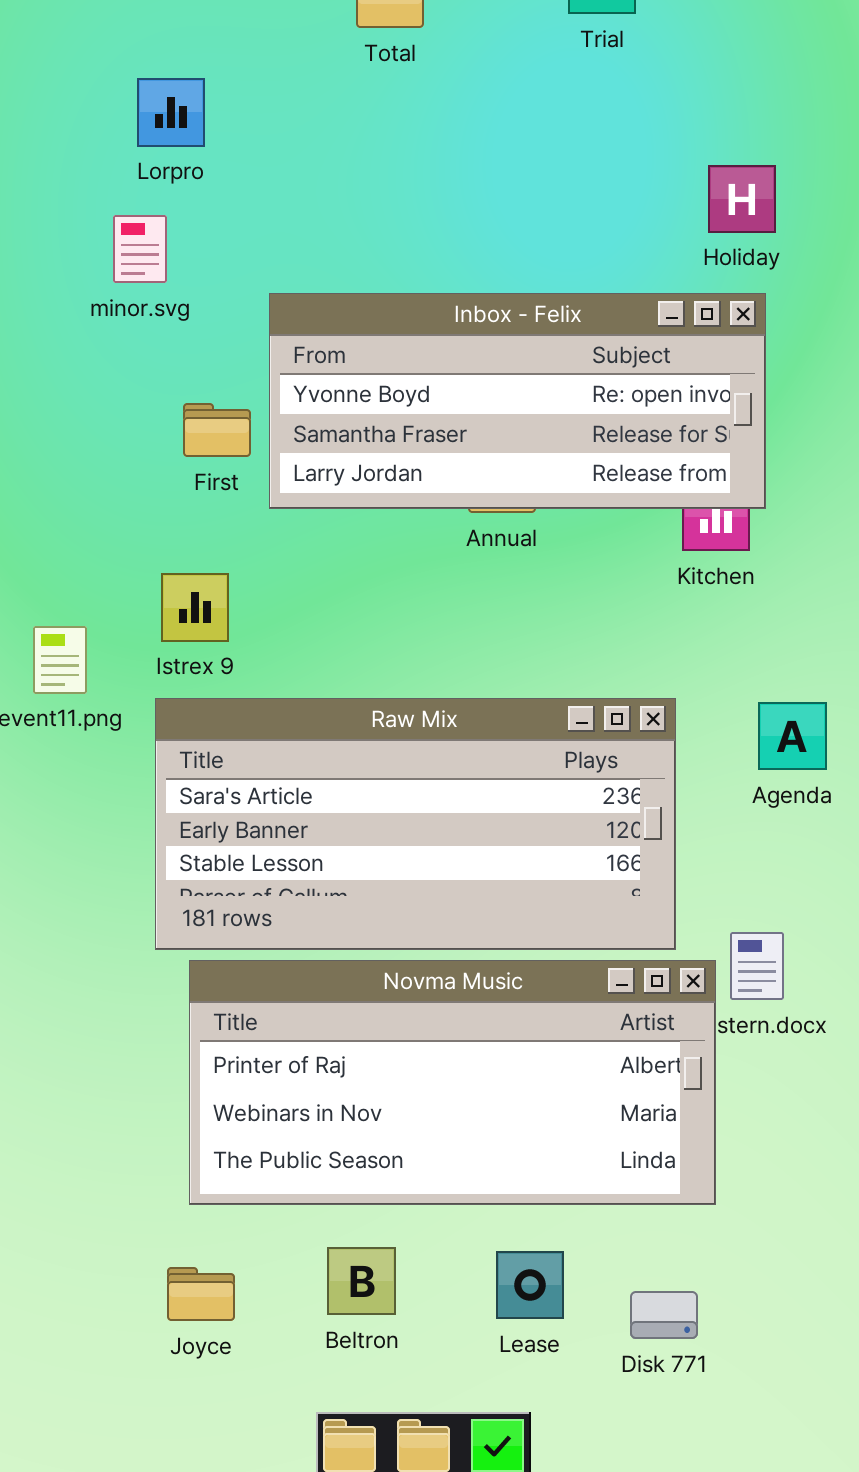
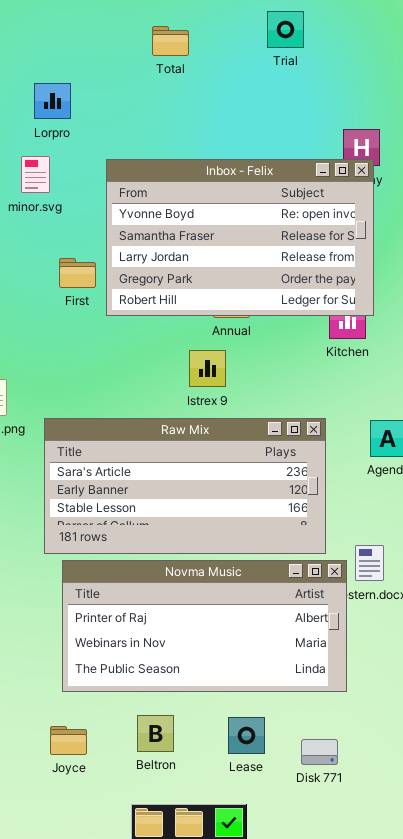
Inbox - Felix: [269,293,766,509] -> [106,159,374,316], resized
Istrex 9: [161,573,229,642] -> [189,350,226,387], moved

